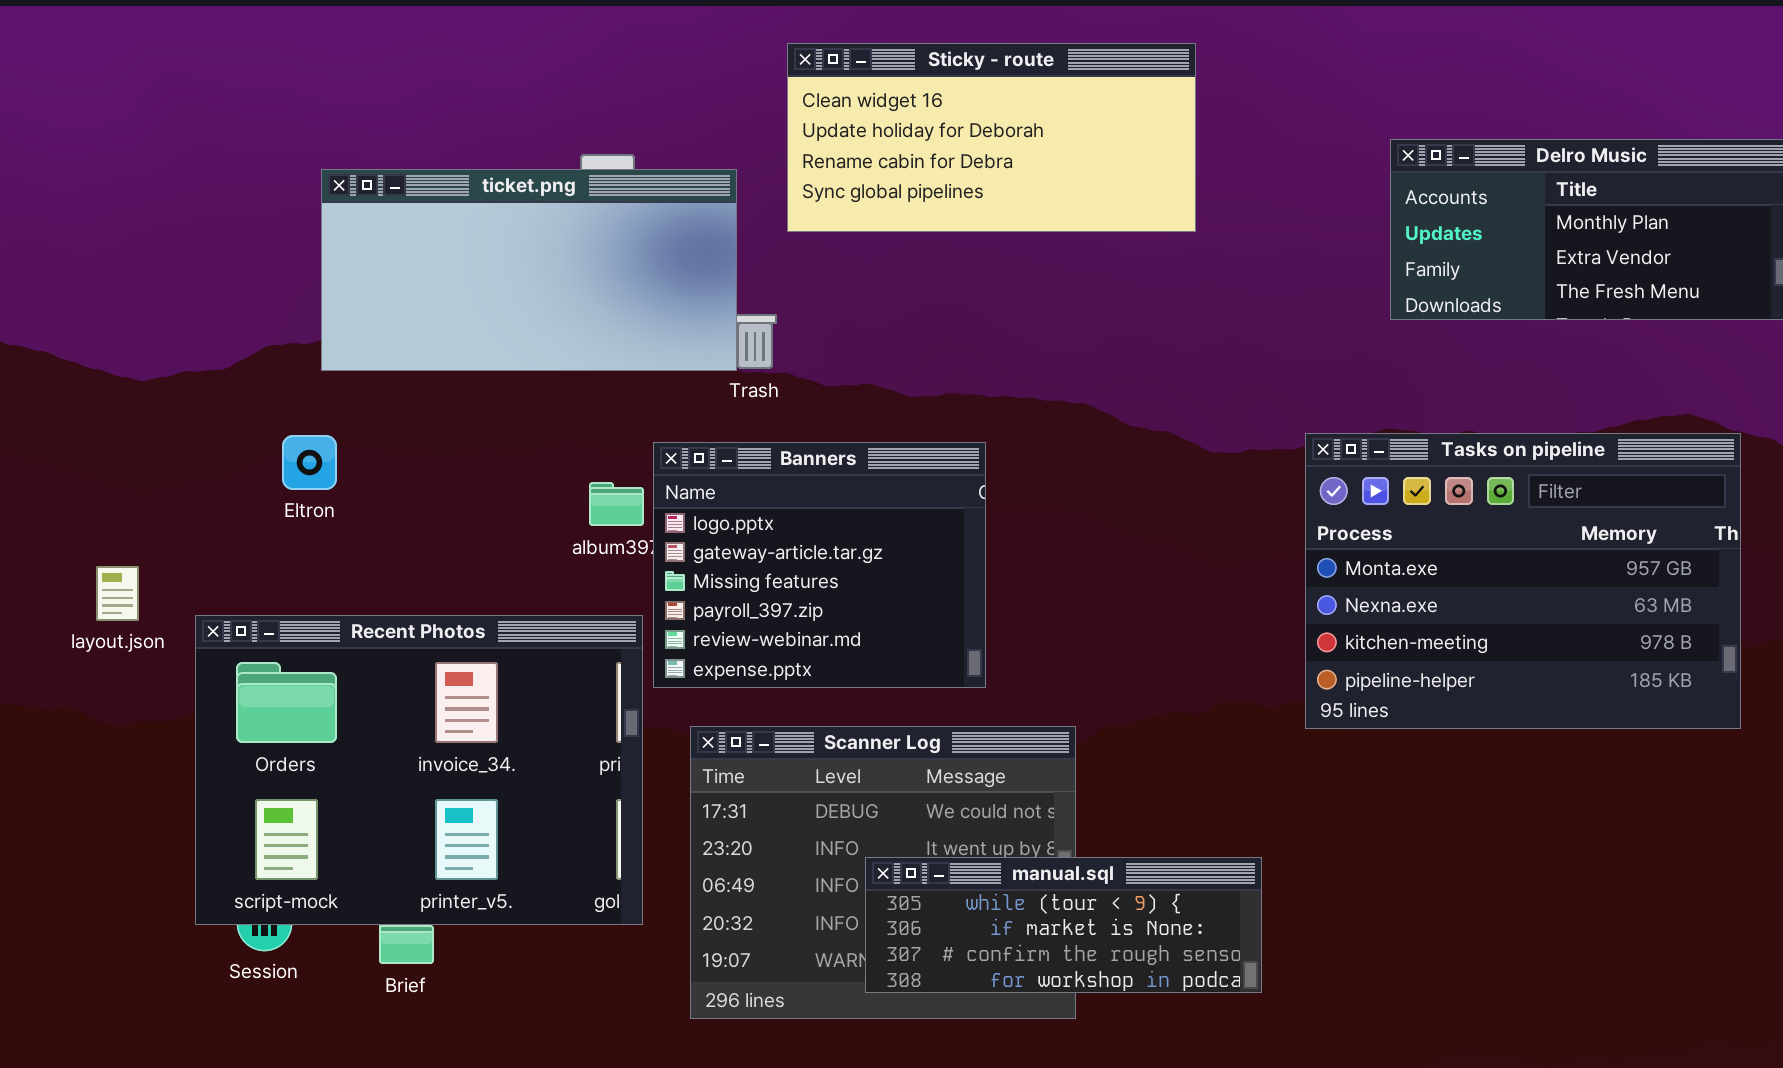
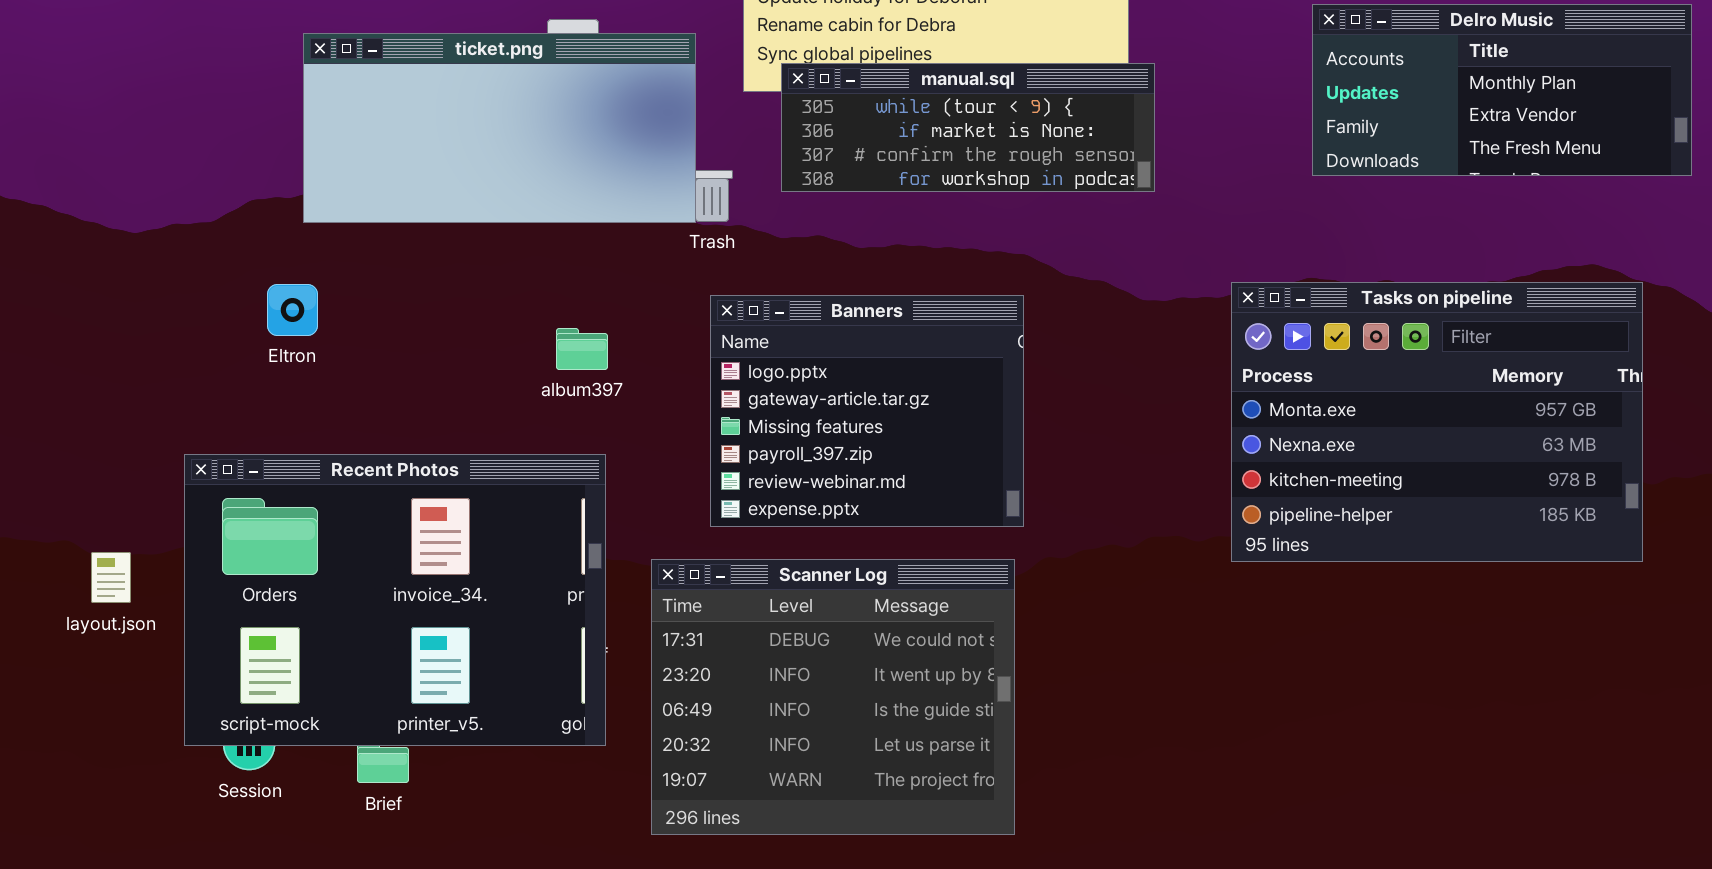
Banners: [653,442,986,688] -> [710,295,1024,527], moved
layout.json: [96,566,139,621] -> [91,552,131,603], moved
manual.sql: [865,857,1262,993] -> [781,63,1155,192], moved

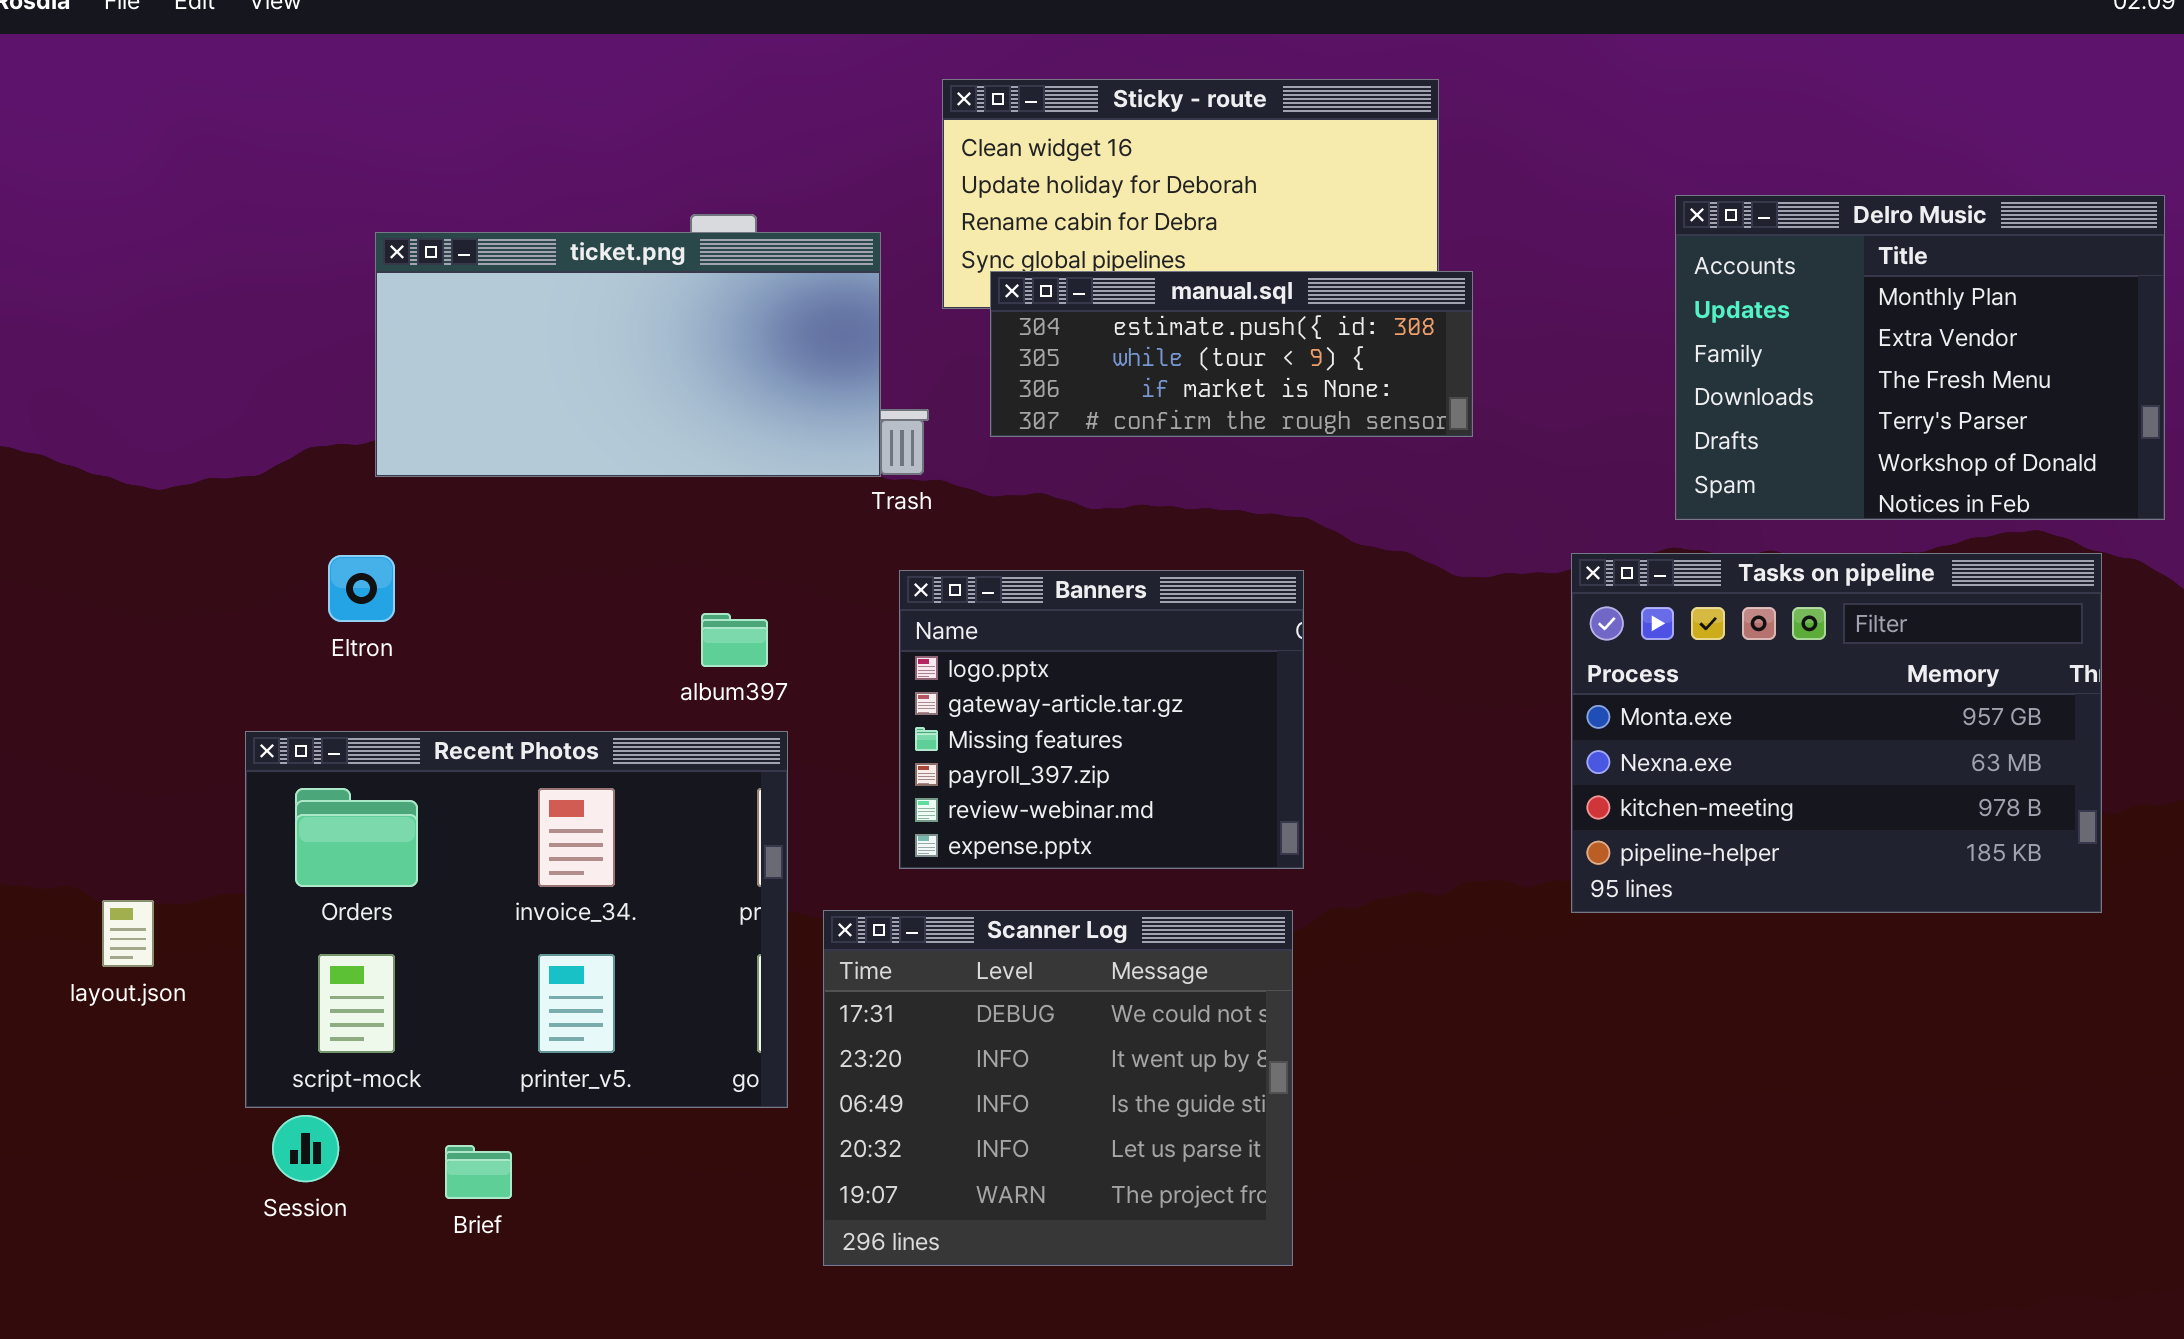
Delro Music: [1312,4,1692,176] -> [1675,195,2165,520], resized
manual.sql: [781,63,1155,192] -> [990,271,1473,437], scrolled up 1 row
Recent Photos: [184,454,606,746] -> [245,731,788,1108], moved

